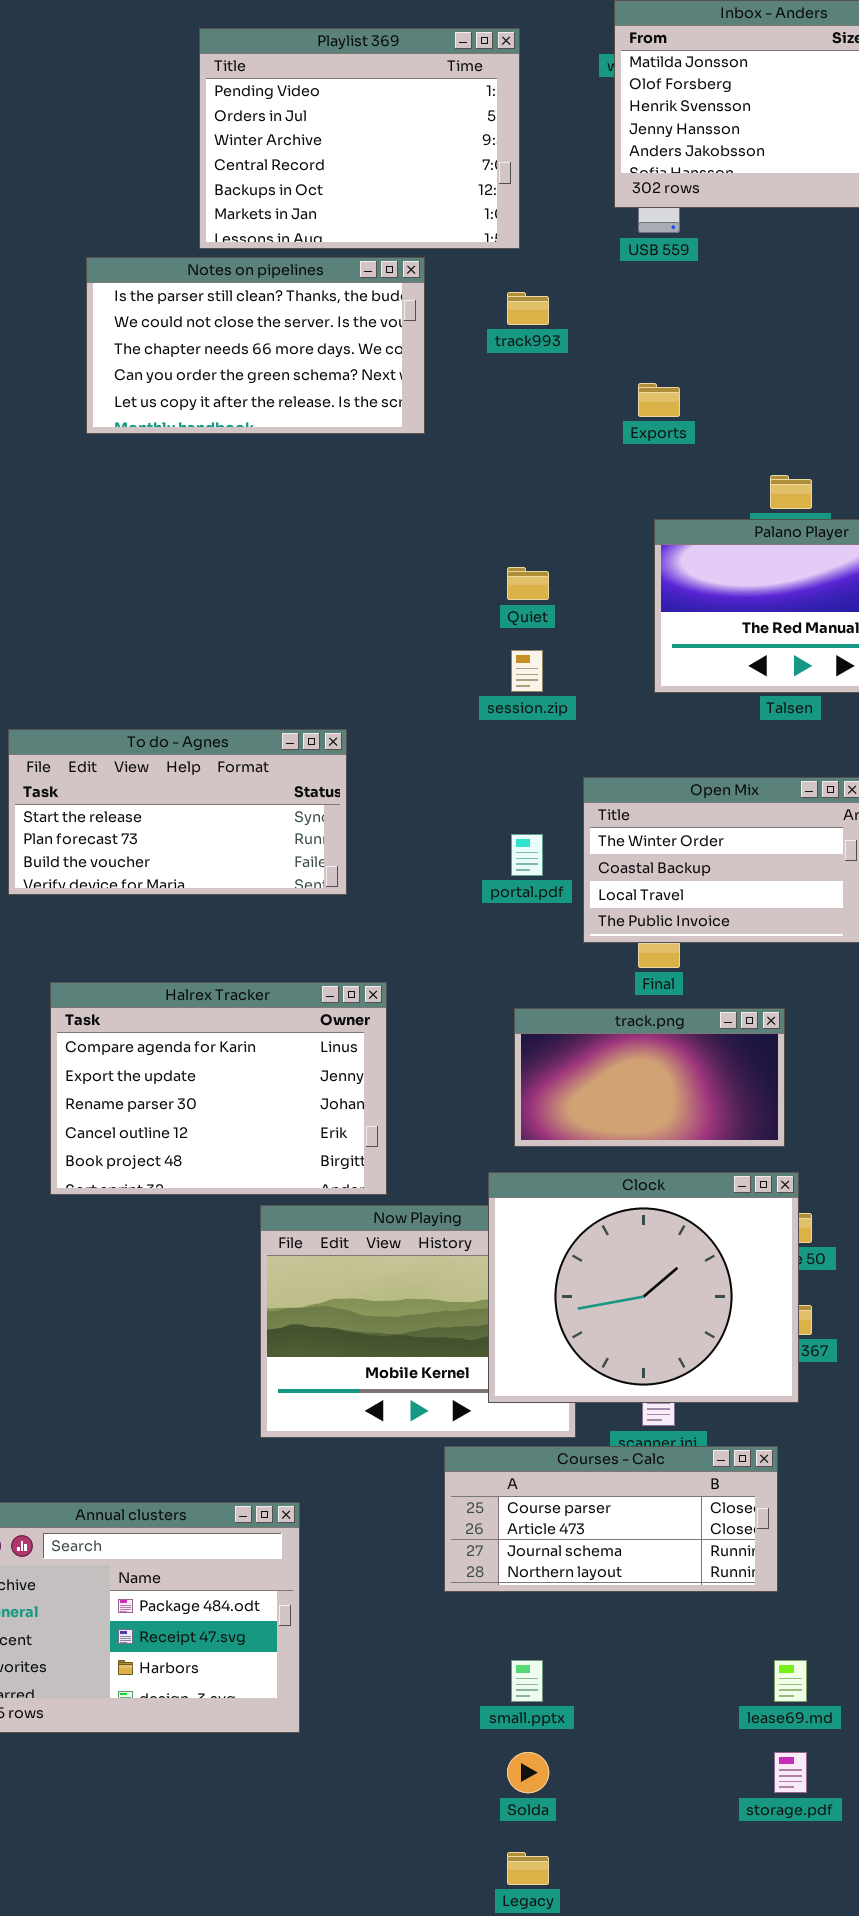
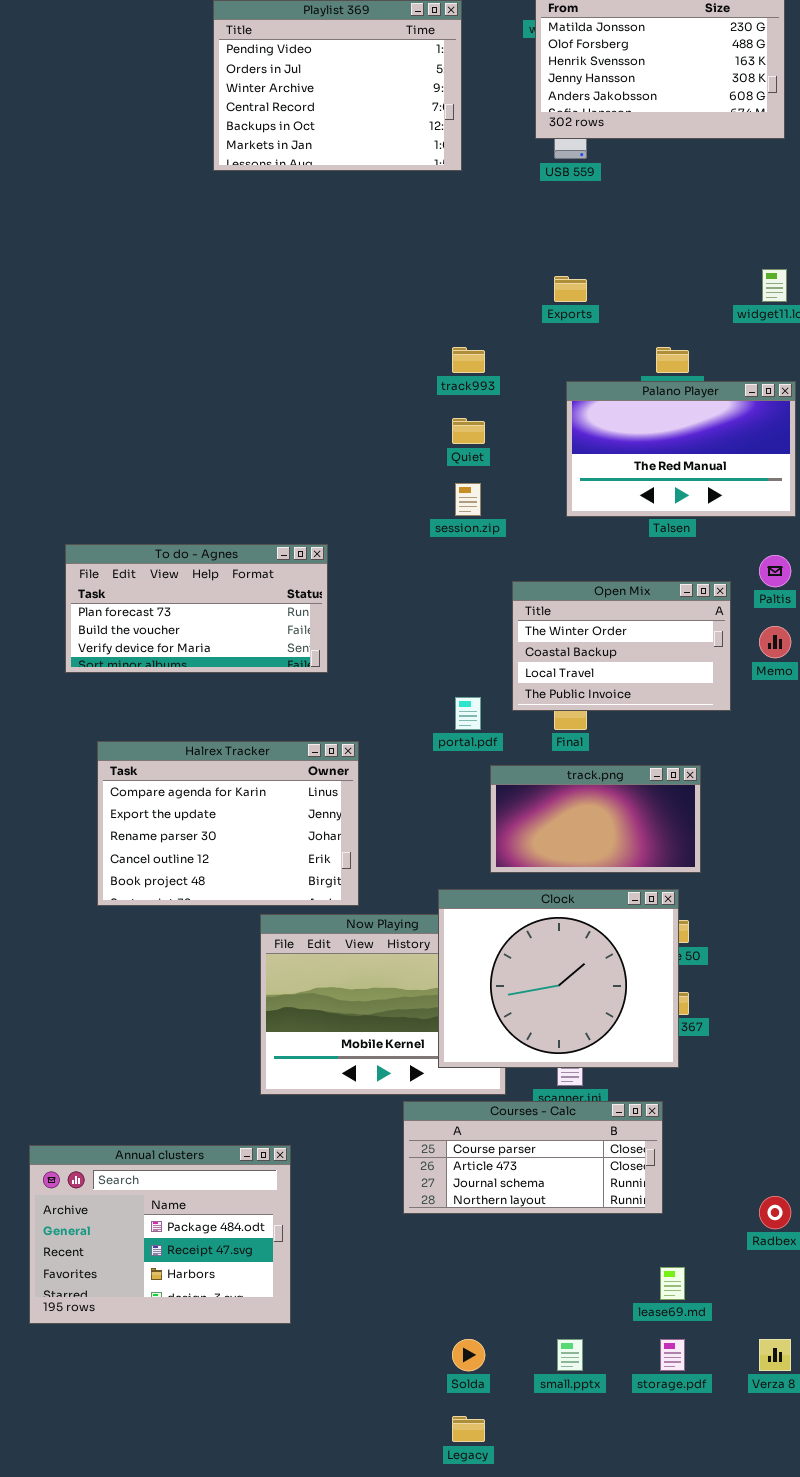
Notes on pipelines: [86,257,425,434] -> none, closed
track993: [507,292,549,325] -> [452,347,485,373], moved
To do - Agnes: [8,729,347,895] -> [65,544,328,673], scrolled down 1 row
portal.pdf: [511,834,543,876] -> [455,697,481,730], moved
track.png: [514,1008,785,1147] -> [490,765,701,873], moved
small.pptx: [511,1660,543,1702] -> [557,1339,583,1371], moved

